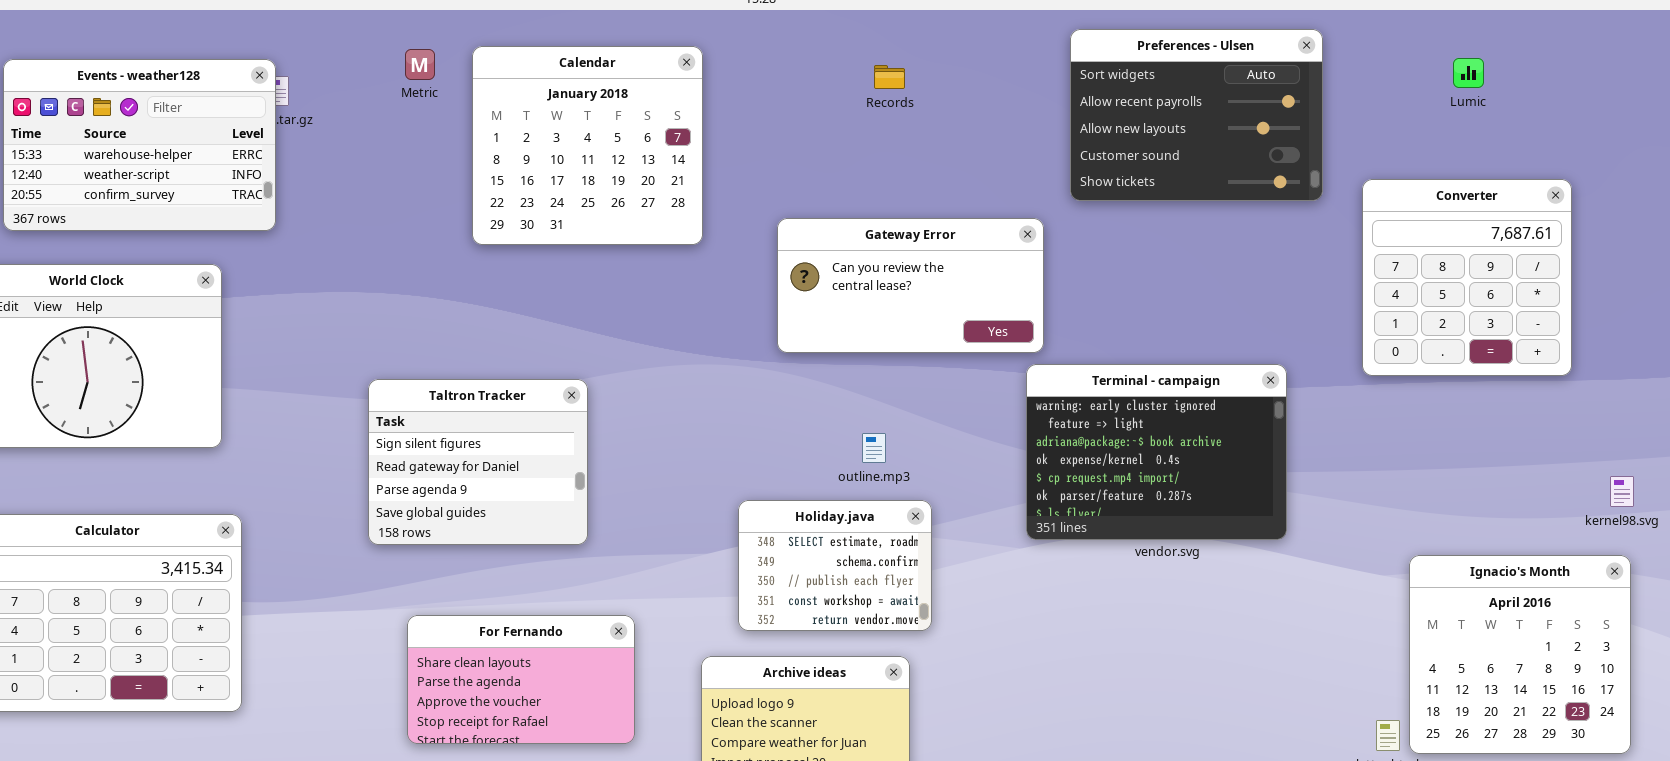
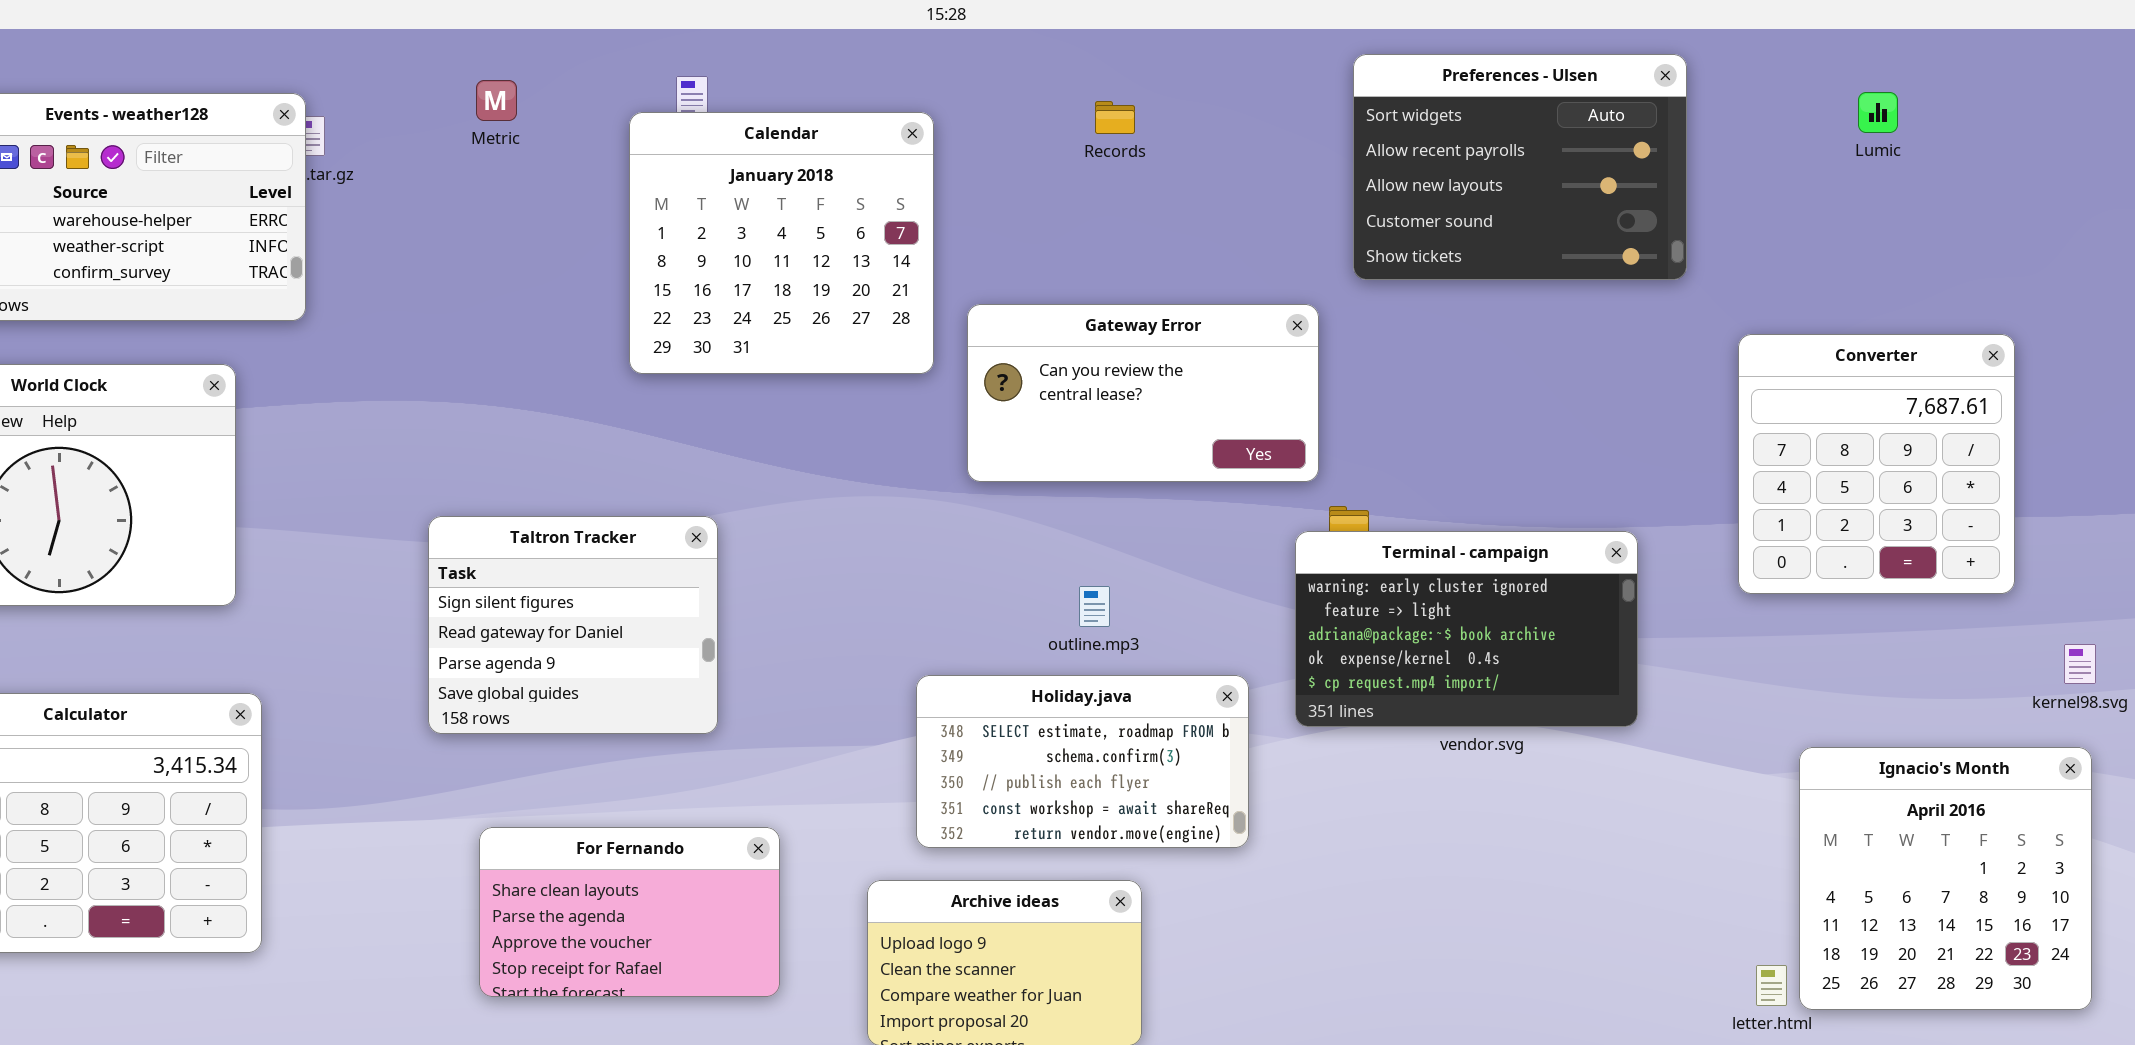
Calendar: [472,46,703,245] -> [629,112,934,374], moved
Converter: [1362,179,1572,376] -> [1738,334,2015,594], moved
Terminal - campaign: [1026,364,1287,540] -> [1295,531,1638,727], resized
Holiday.java: [738,500,932,631] -> [916,675,1249,848], resized

